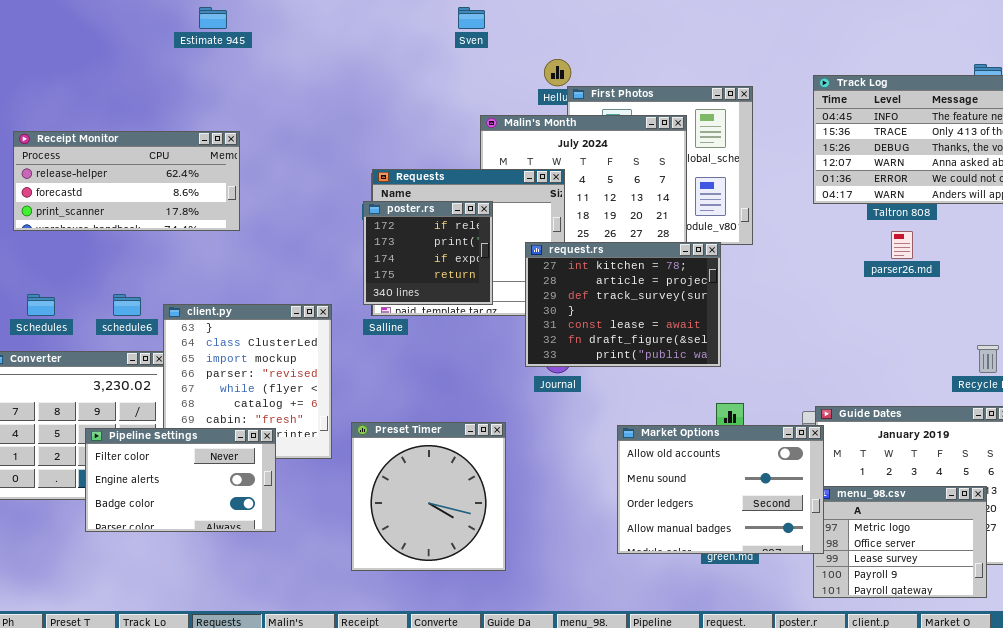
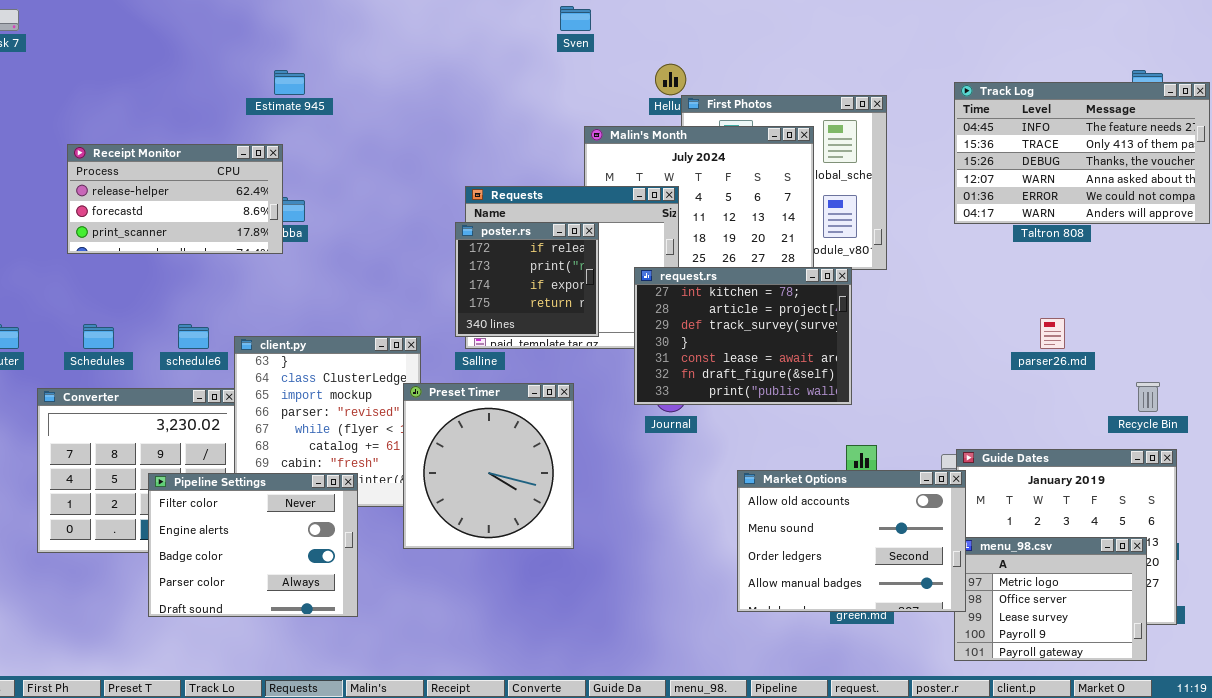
Estimate 945: [199,7,227,29] -> [274,70,305,95], moved
Receipt Monitor: [13,131,240,231] -> [67,144,283,254], resized
parser26.md: [891,231,913,259] -> [1040,318,1065,349], moved
Preset Timer: [351,422,506,571] -> [403,383,574,549], moved
Pipeline Settings: [85,428,276,532] -> [148,473,358,617], resized

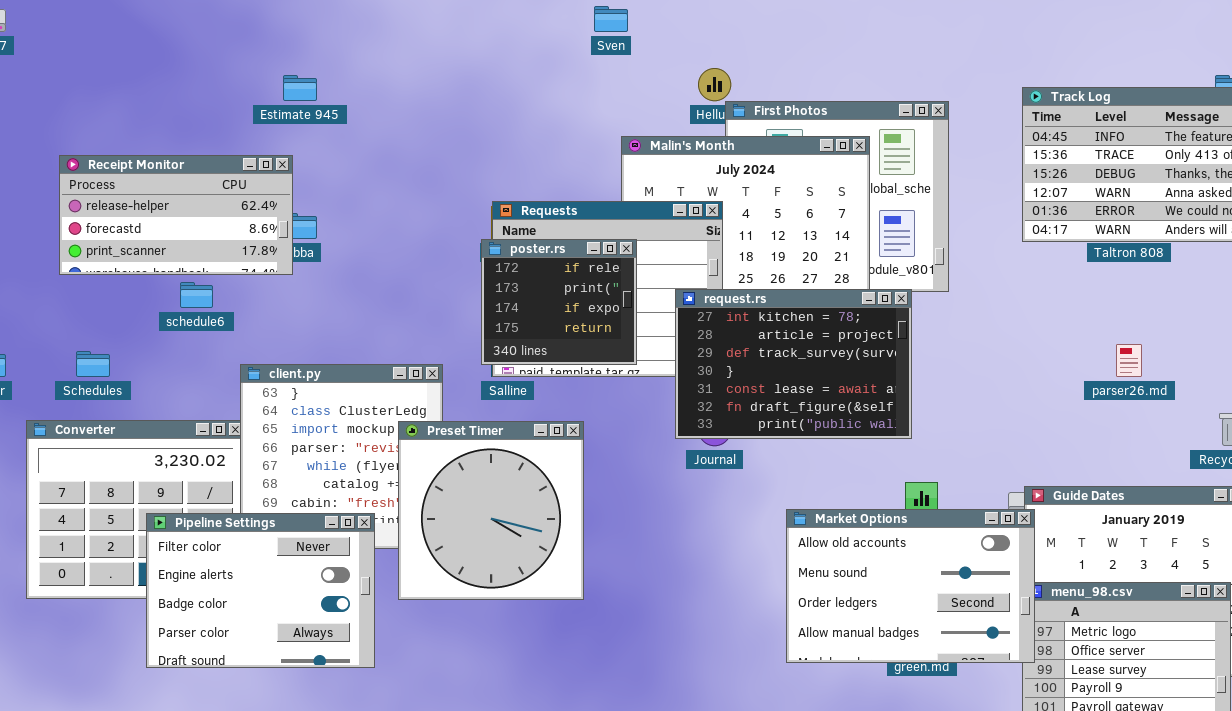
schedule6: [178,324,209,349] -> [180,282,213,308], moved
Preset Timer: [403,383,574,549] -> [398,421,584,600], moved

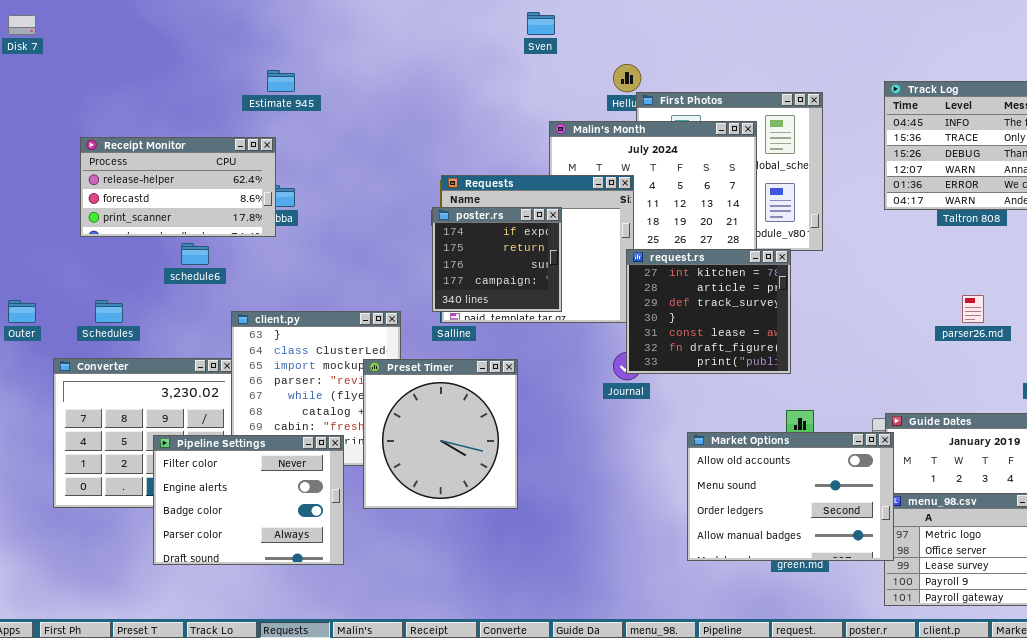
poster.rs: [481,239,637,365] -> [432,207,562,312], scrolled down 2 rows
request.rs: [675,289,912,439] -> [626,249,791,374], resized

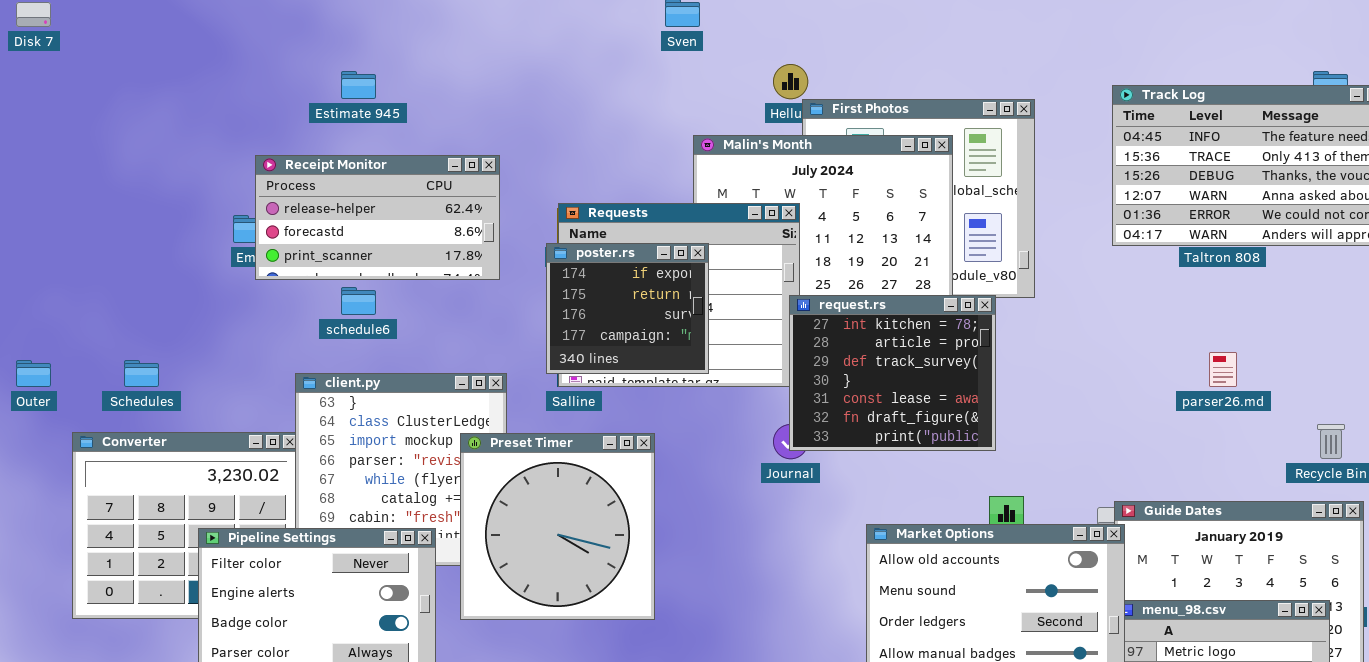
Receipt Monitor: [80,137,276,237] -> [255,155,500,280], moved
schedule6: [181,243,209,265] -> [341,287,376,315], moved

